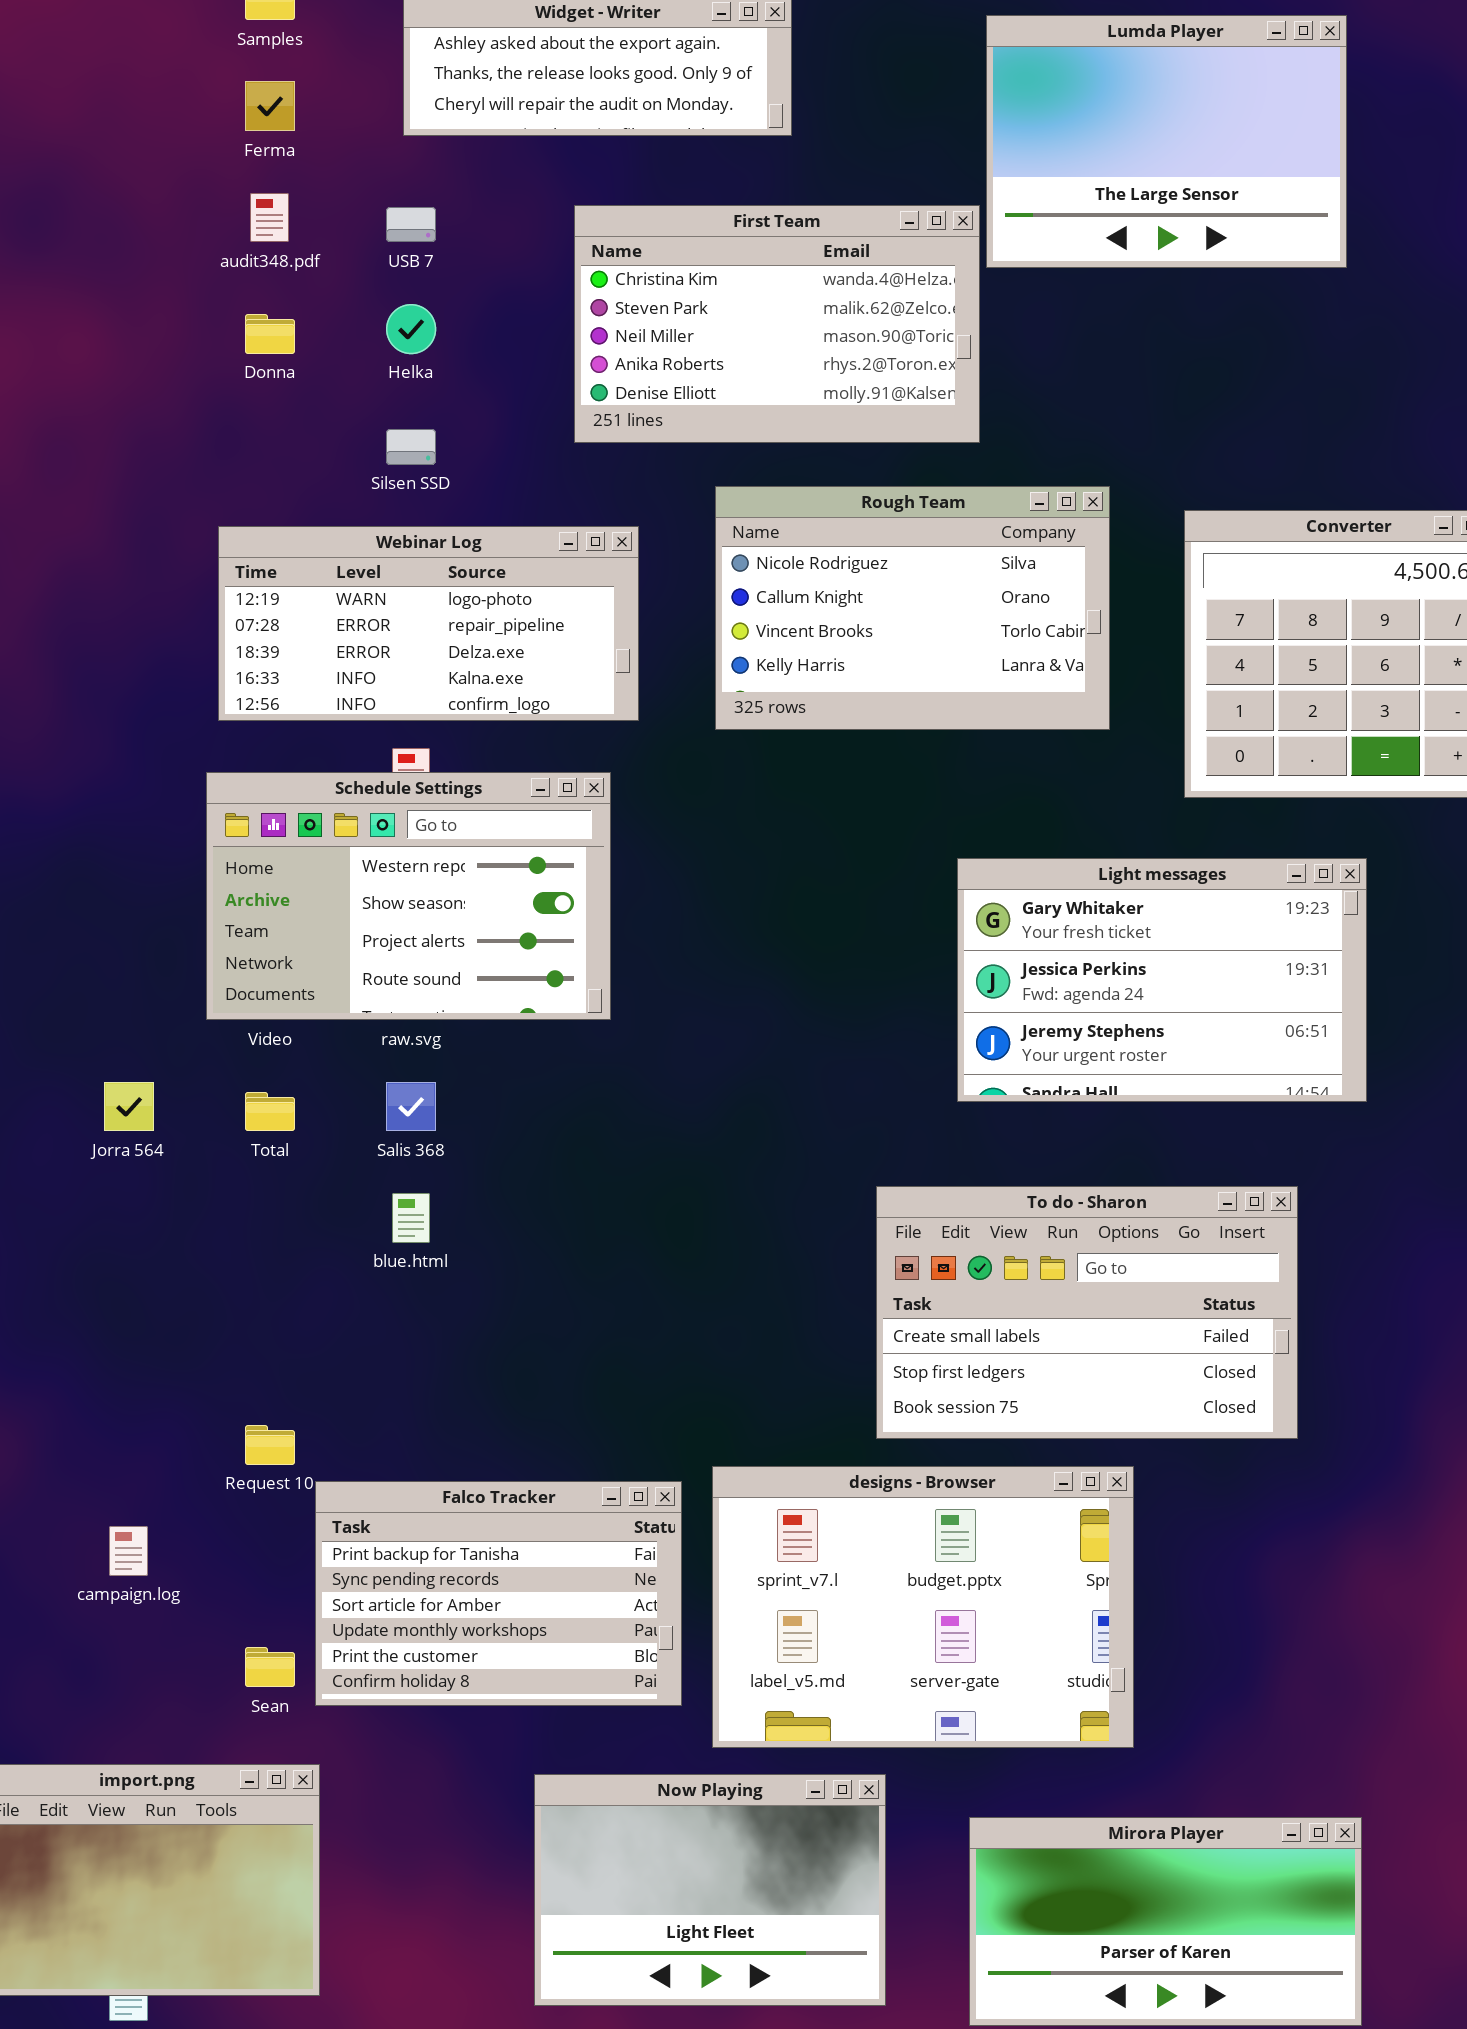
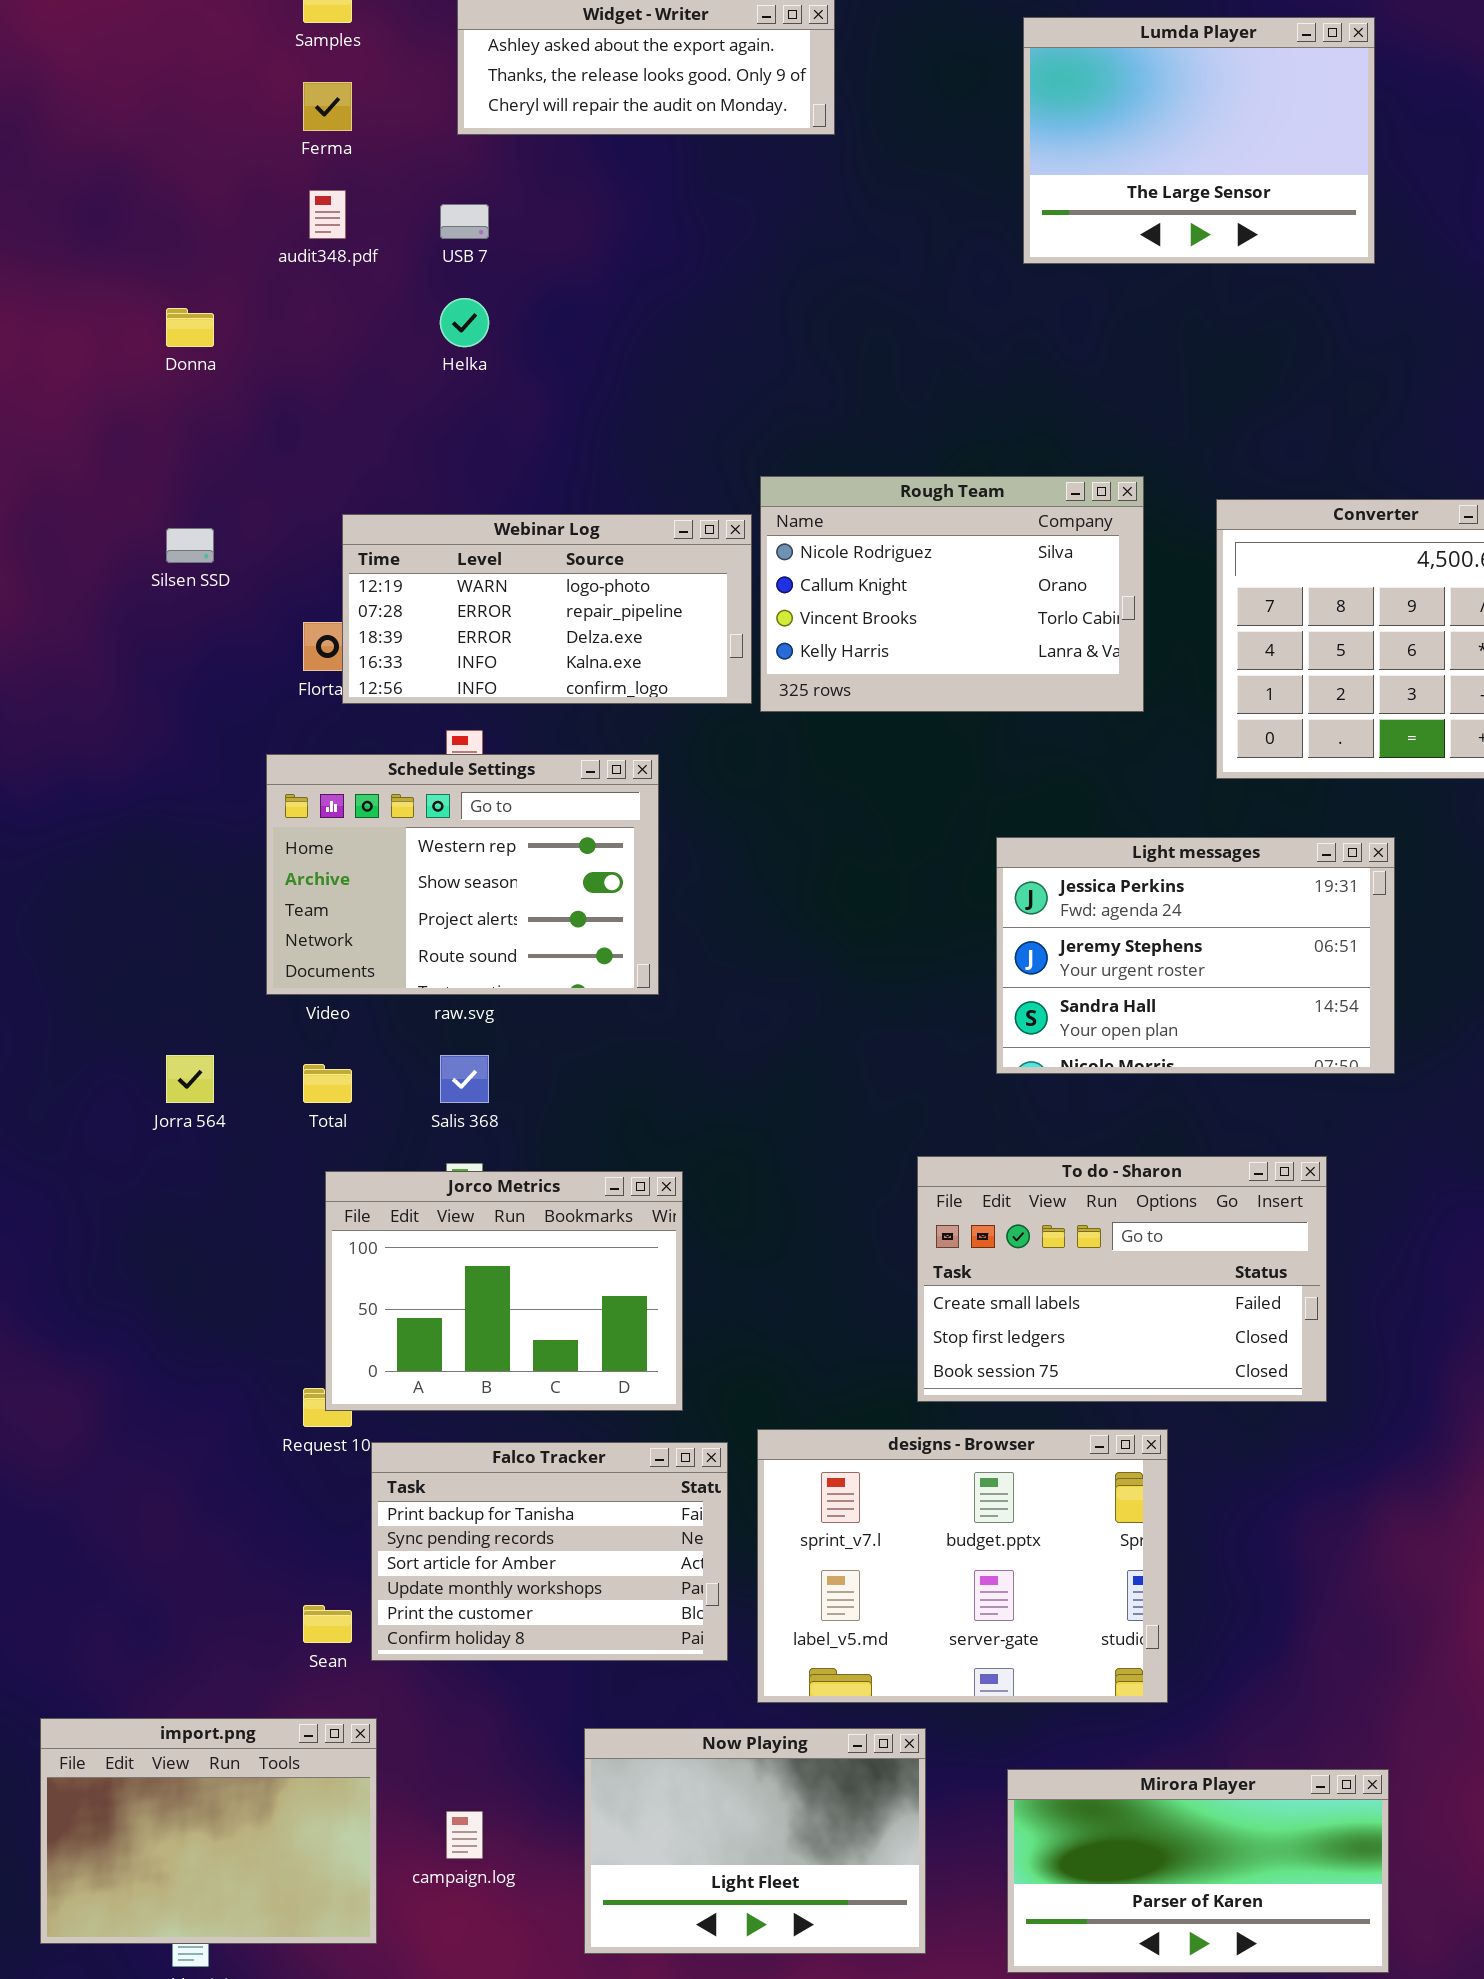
First Team: [574,205,980,443] -> none, closed
Donna: [245,314,295,354] -> [166,308,214,347], moved
Silsen SSD: [386,429,436,465] -> [166,528,214,563], moved
Webinar Log: [218,526,639,721] -> [342,514,752,704], moved
Light messages: [957,858,1367,1102] -> [996,837,1395,1074], scrolled down 1 row
Jorco Metrics: none -> [325,1171,683,1411], opened
campaign.log: [109,1526,148,1576] -> [446,1811,483,1859], moved

